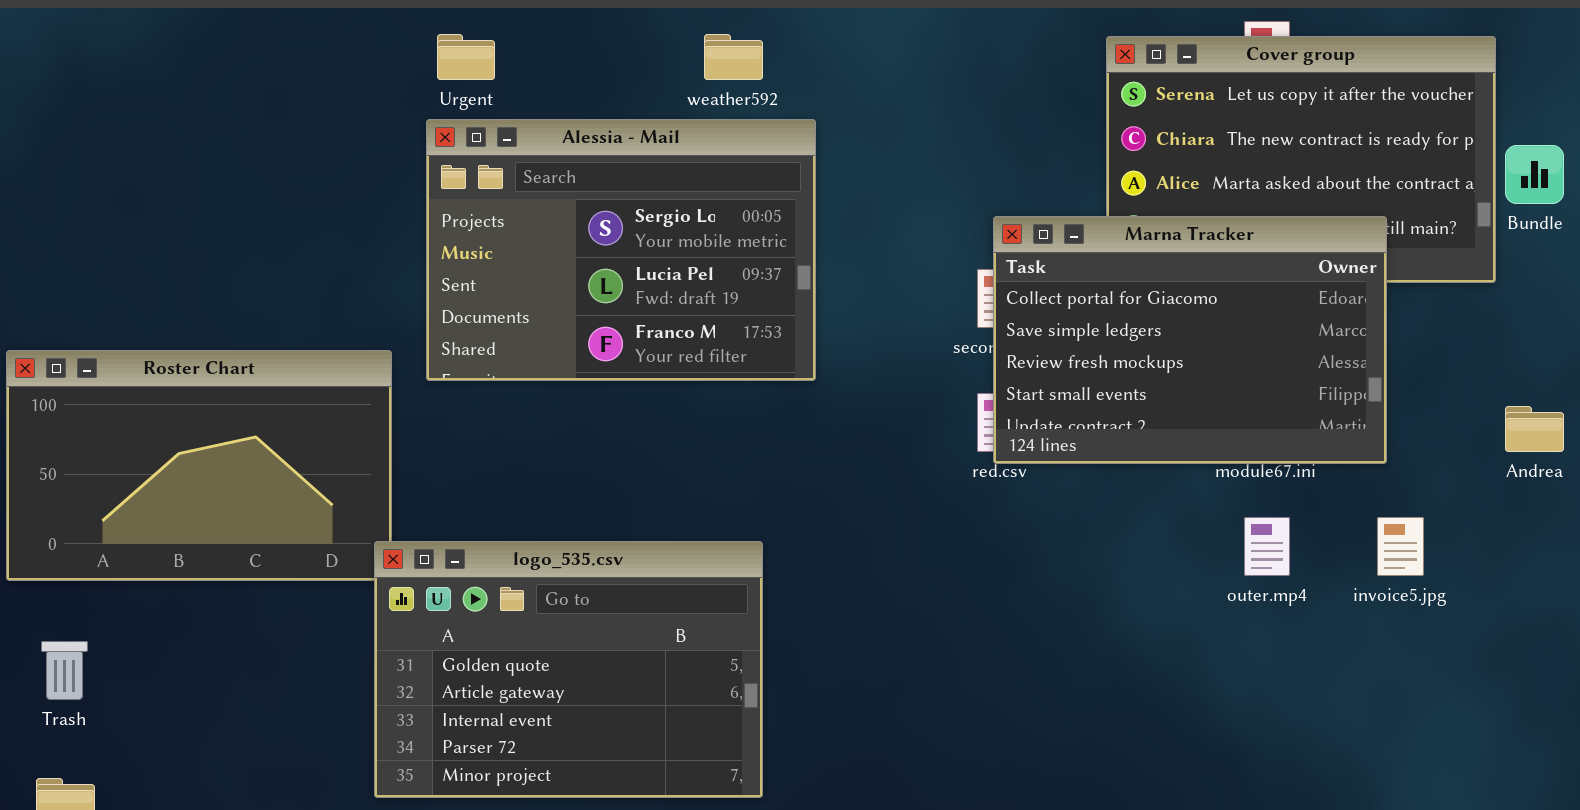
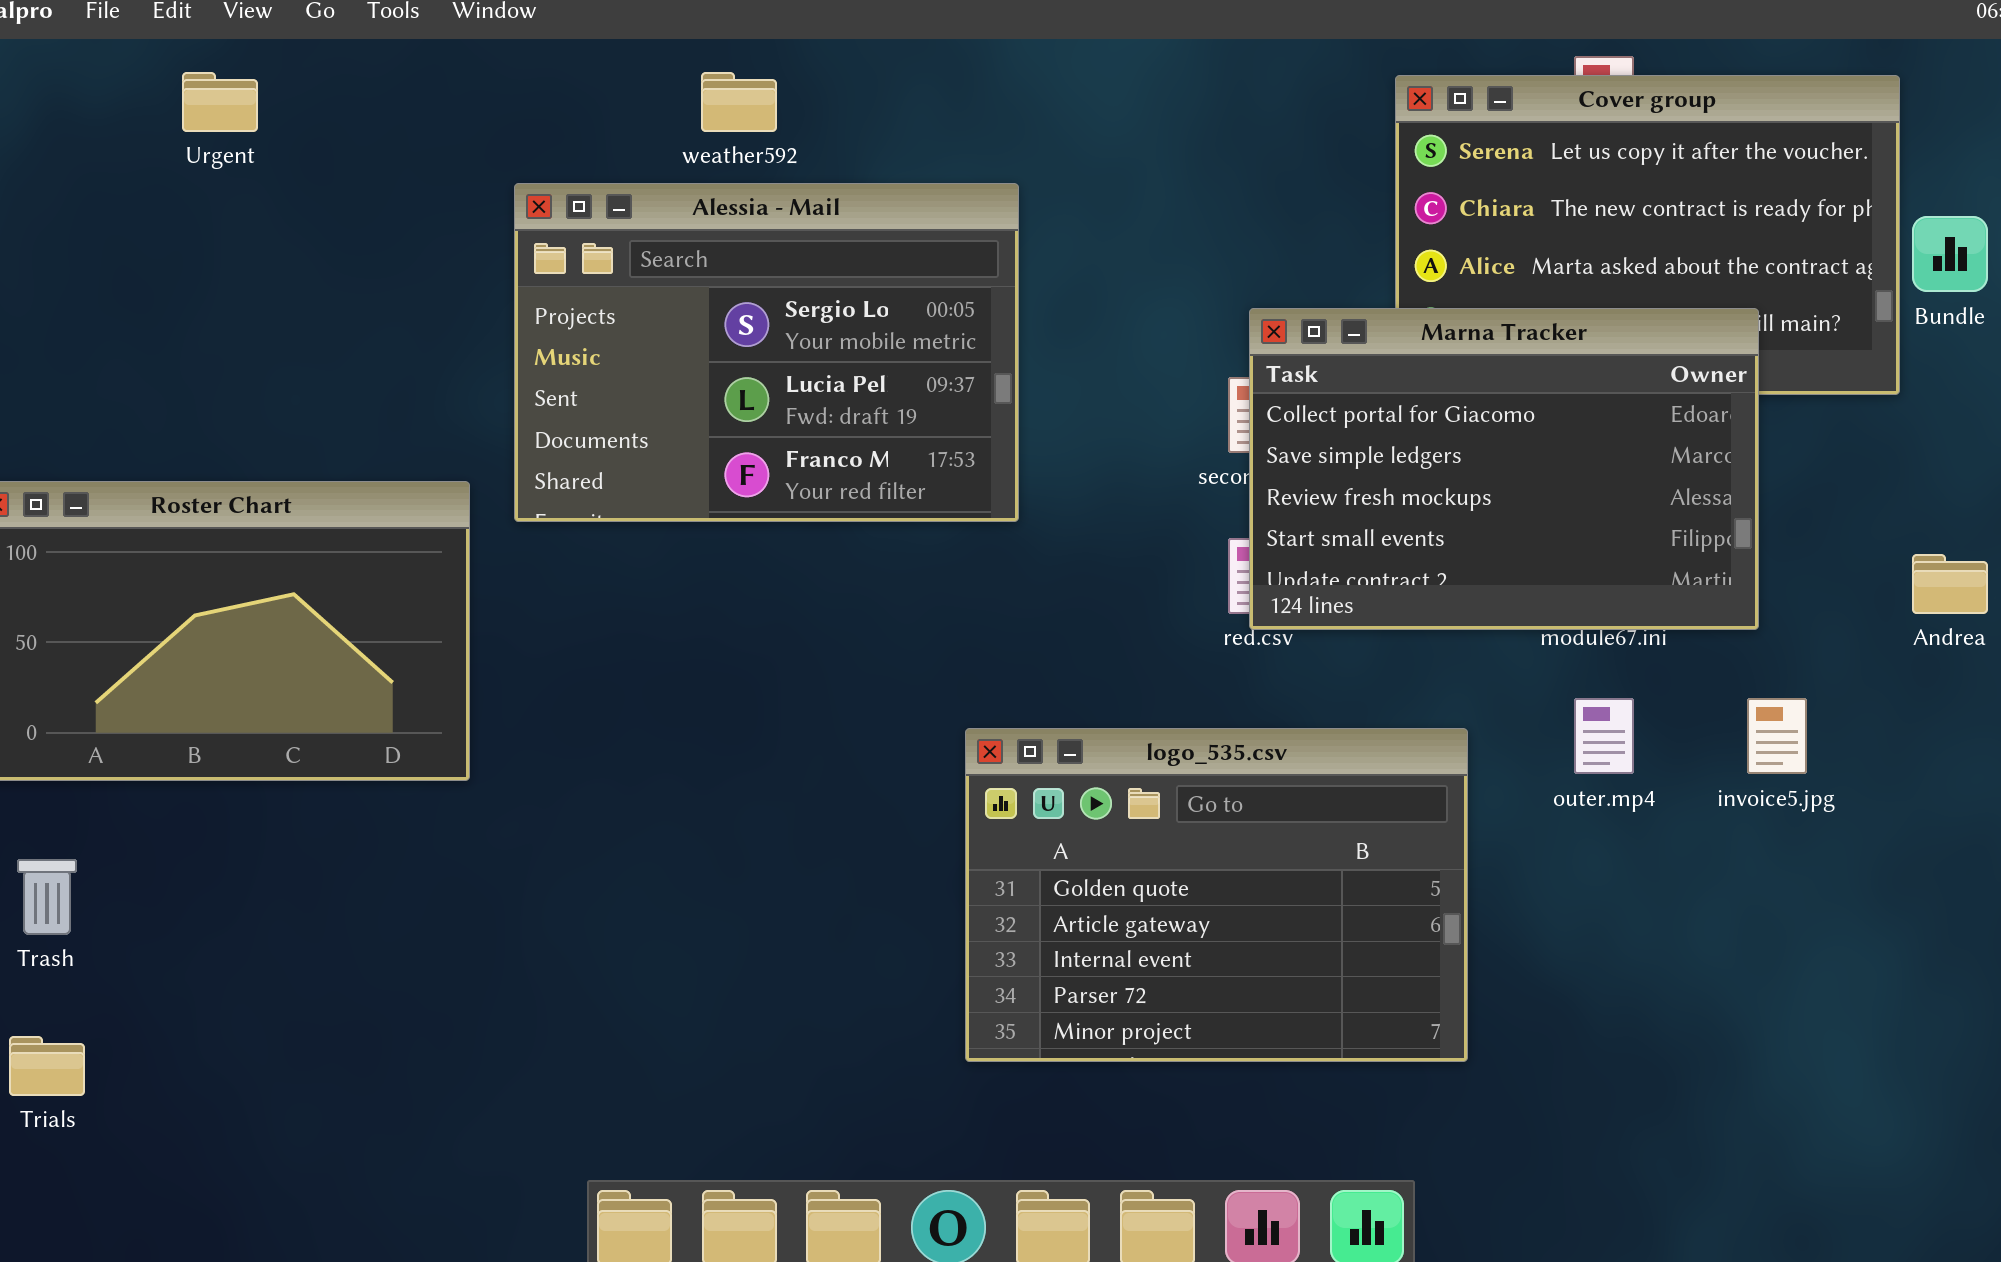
Urgent: [437,34,495,80] -> [182,72,258,132], moved
weather592: [704,34,763,80] -> [701,72,777,132], moved
logo_535.csv: [374,541,763,798] -> [965,728,1468,1062], moved

